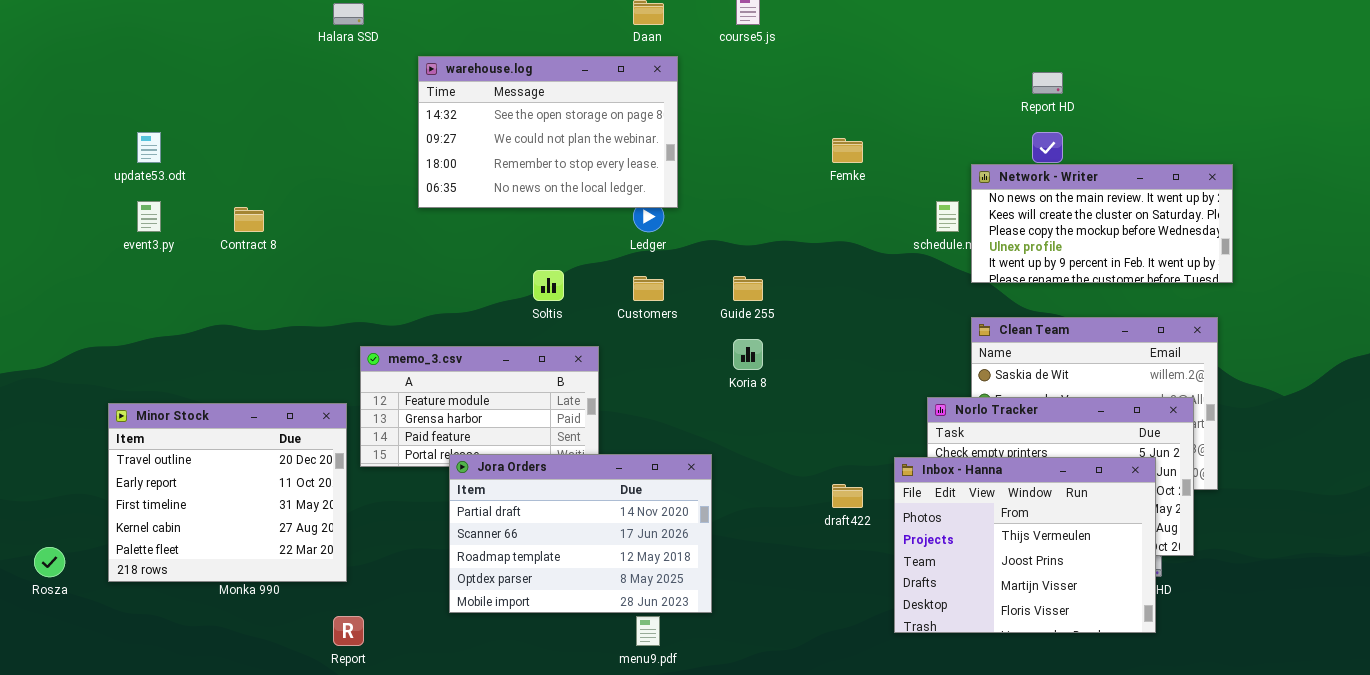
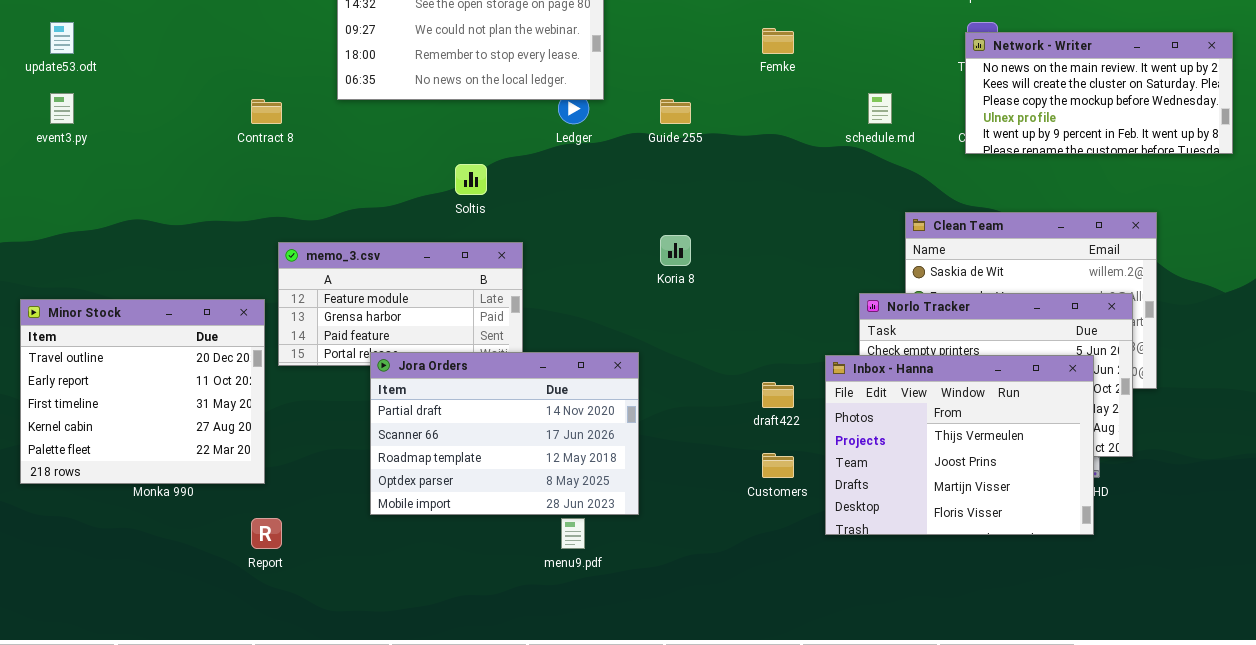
Network - Writer: [971,164,1233,283] -> [965,32,1233,154], moved
Contract 8: [234,207,264,232] -> [251,99,282,124], moved
Customers: [633,276,664,301] -> [762,453,794,478], moved
Guide 255: [733,276,763,301] -> [660,99,691,124], moved

